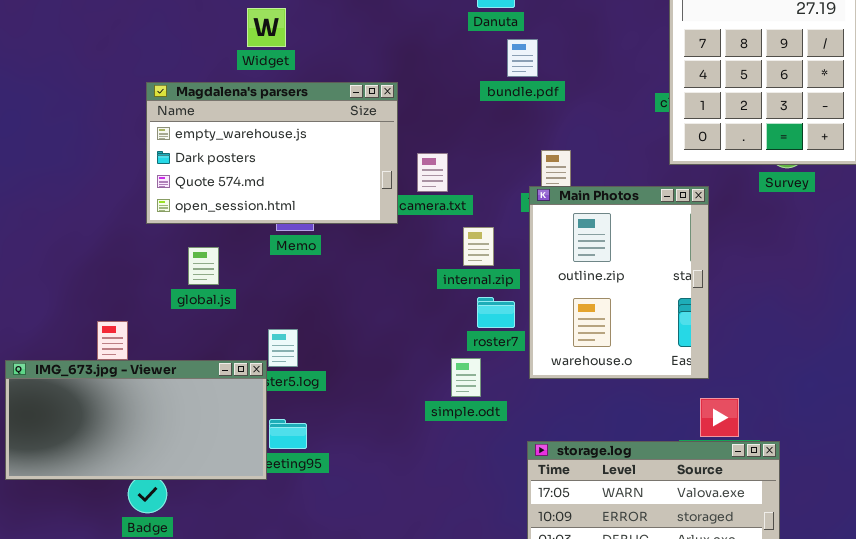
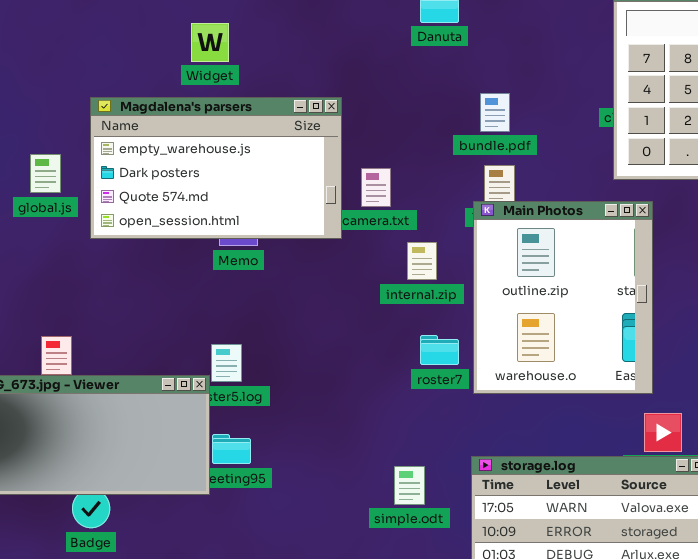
bundle.pdf: [507,39,538,77] -> [480,93,510,132], moved
global.js: [188,247,219,285] -> [30,154,61,193], moved
roster7: [477,297,515,328] -> [420,335,459,365], moved
simple.odt: [451,358,481,397] -> [394,466,425,505], moved

